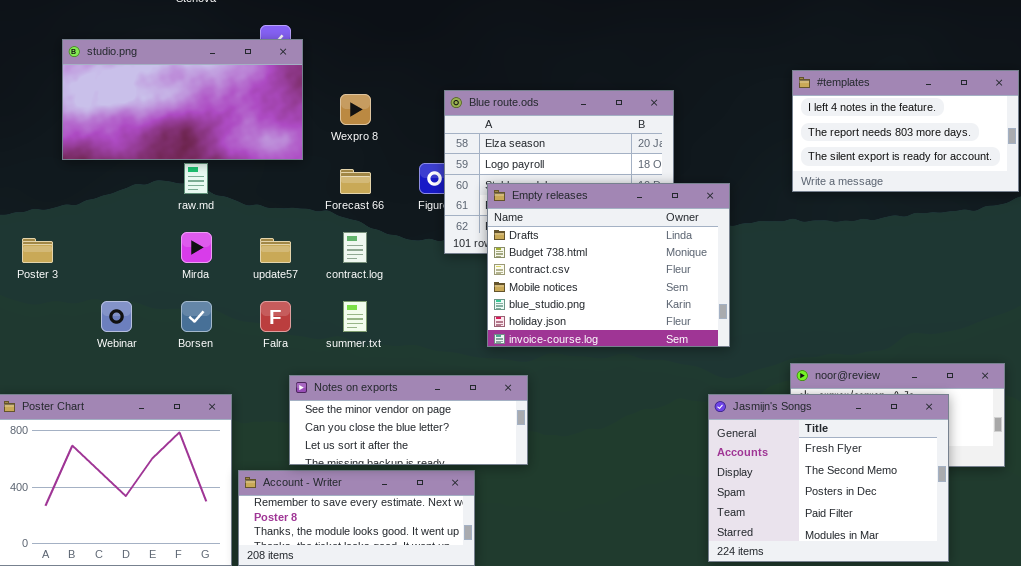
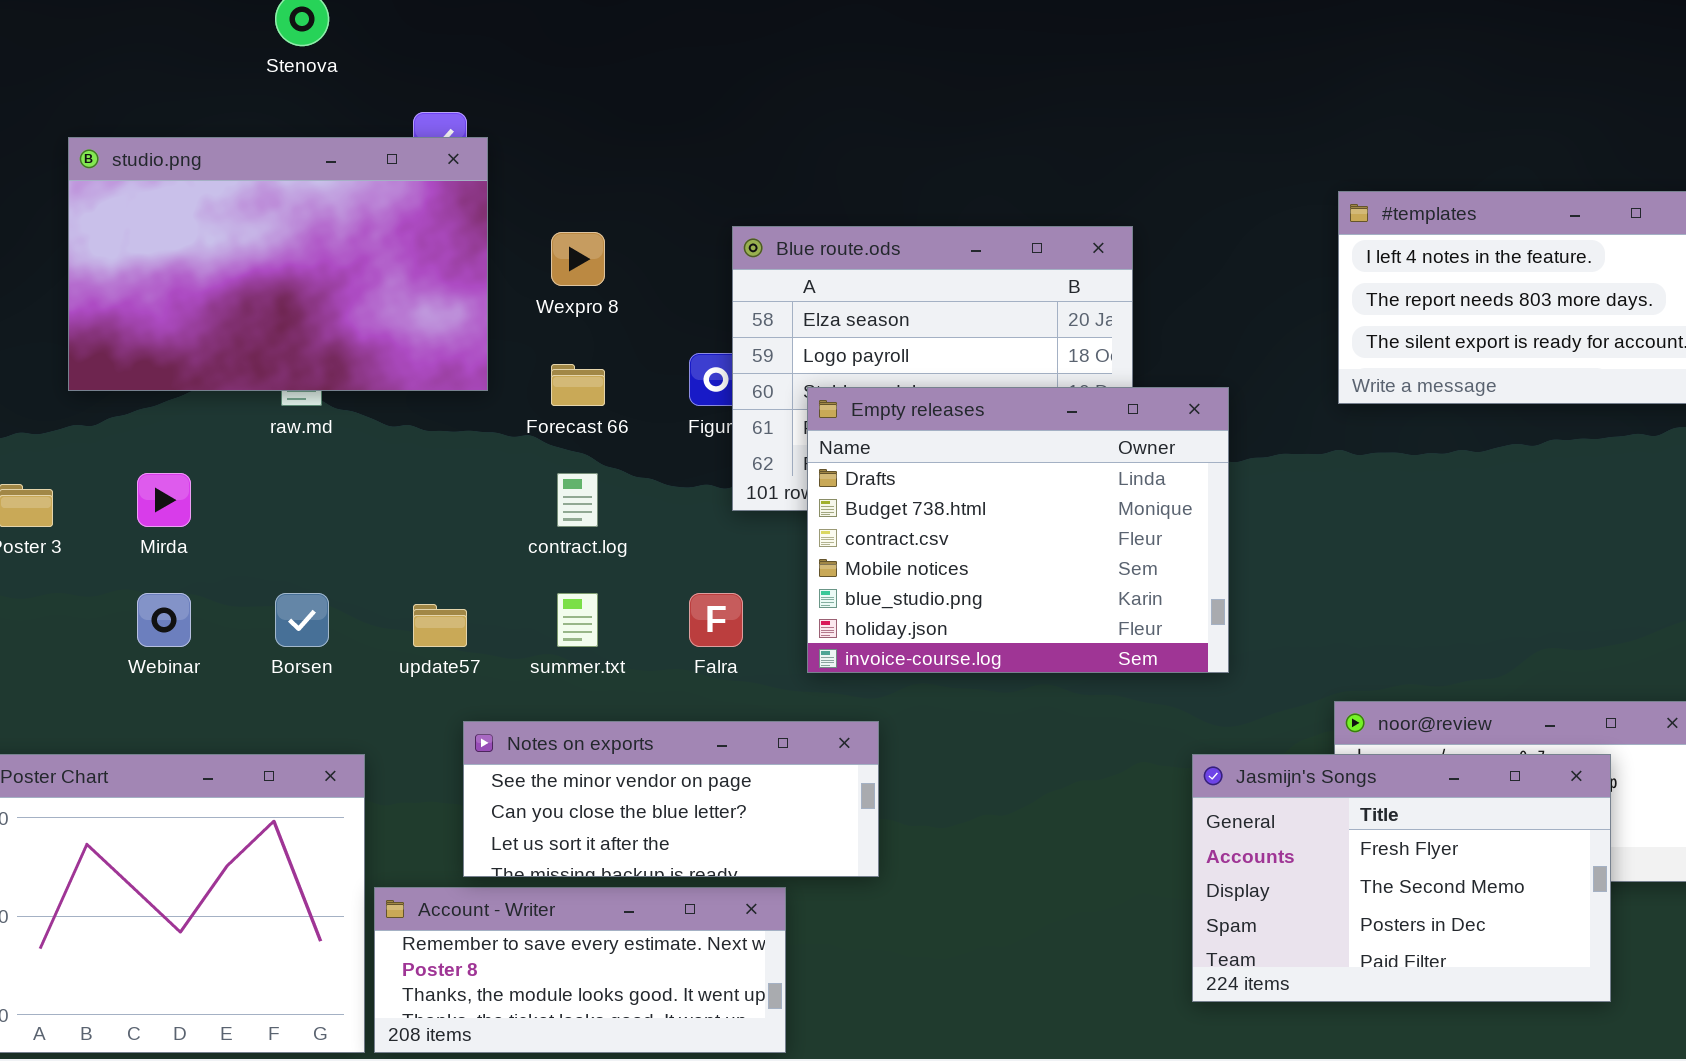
studio.png: [62,39,303,160] -> [68,137,488,391], resized
Mirda: [181,232,212,263] -> [137,473,191,527], moved
update57: [260,238,291,263] -> [413,604,467,647], moved
Falra: [260,301,291,332] -> [689,593,743,647], moved
Jasmijn's Songs: [708,394,949,562] -> [1192,754,1611,1002], resized

